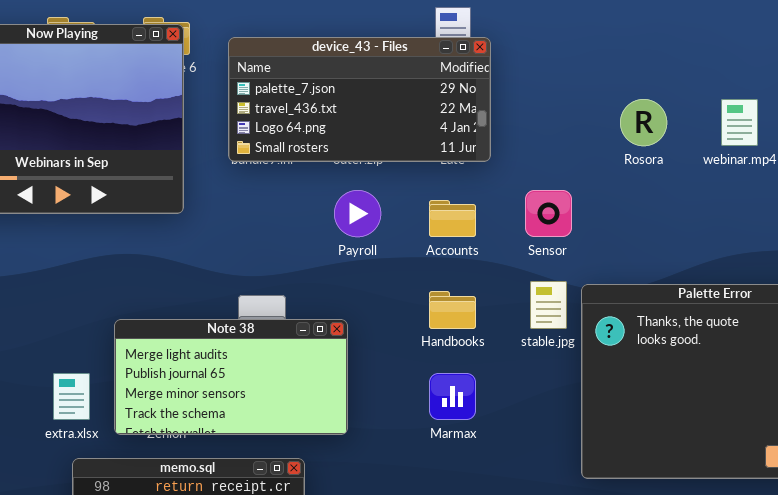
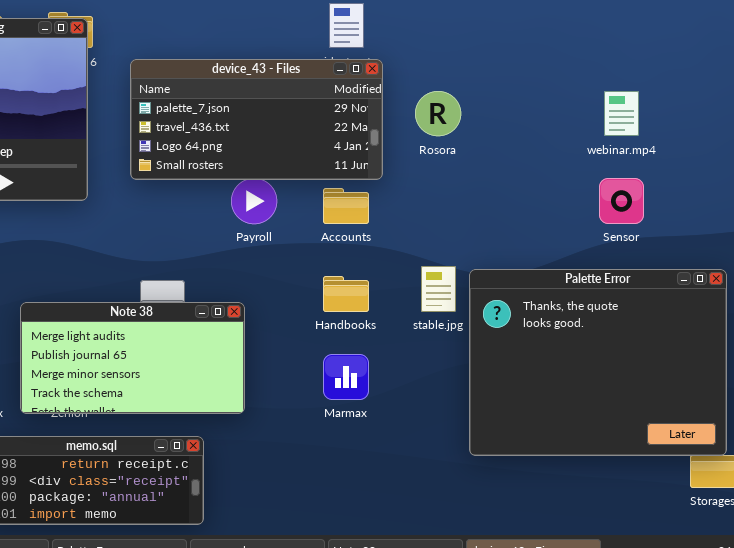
device_43 - Files: [228,37,491,162] -> [130,59,383,180], moved
Rosora: [620,99,667,146] -> [415,91,461,136], moved
Sensor: [525,190,572,237] -> [599,178,644,224], moved

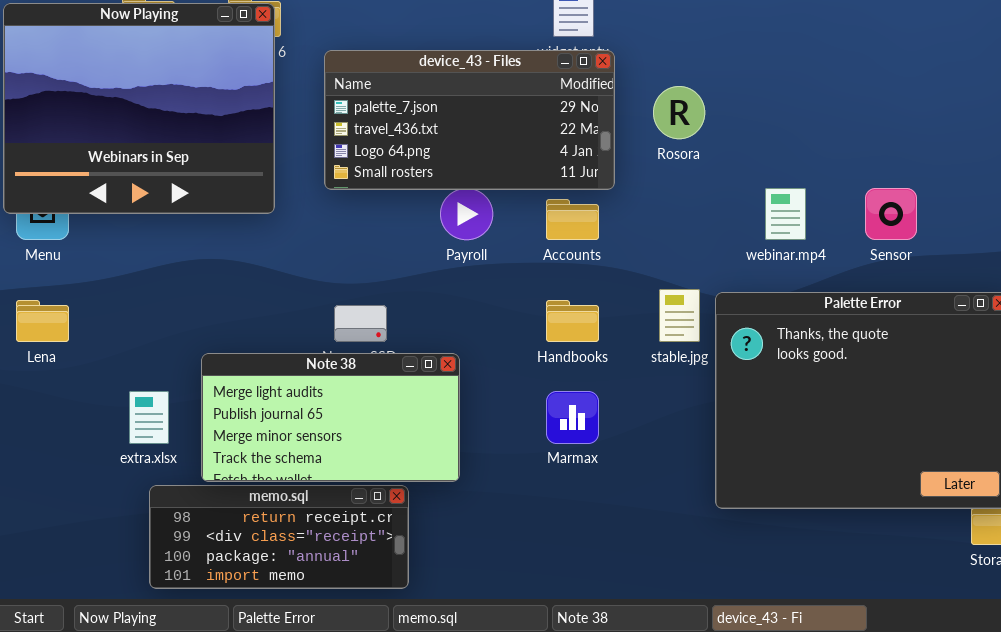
webinar.mp4: [604,91,639,136] -> [765,188,806,240], moved
Note 38: [20,302,245,414] -> [201,353,460,482], moved

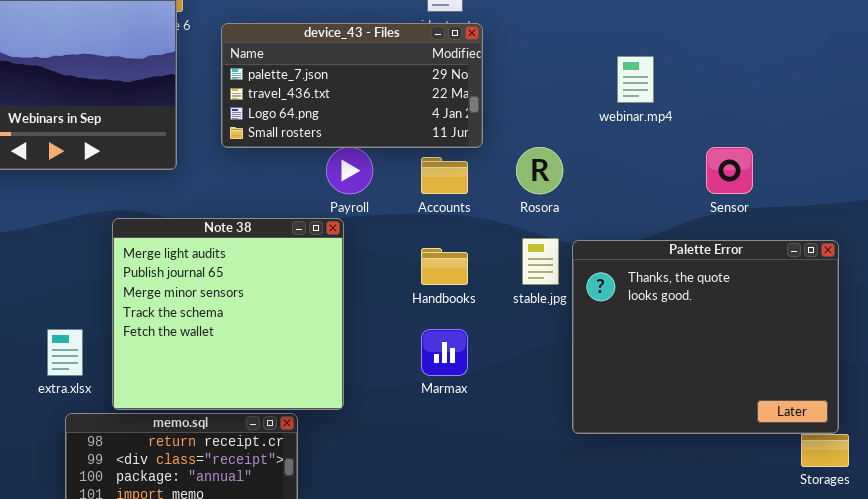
Rosora: [653,86,705,139] -> [516,147,563,194], moved
webinar.mp4: [765,188,806,240] -> [617,56,654,103], moved
Note 38: [201,353,460,482] -> [112,218,344,410], resized

